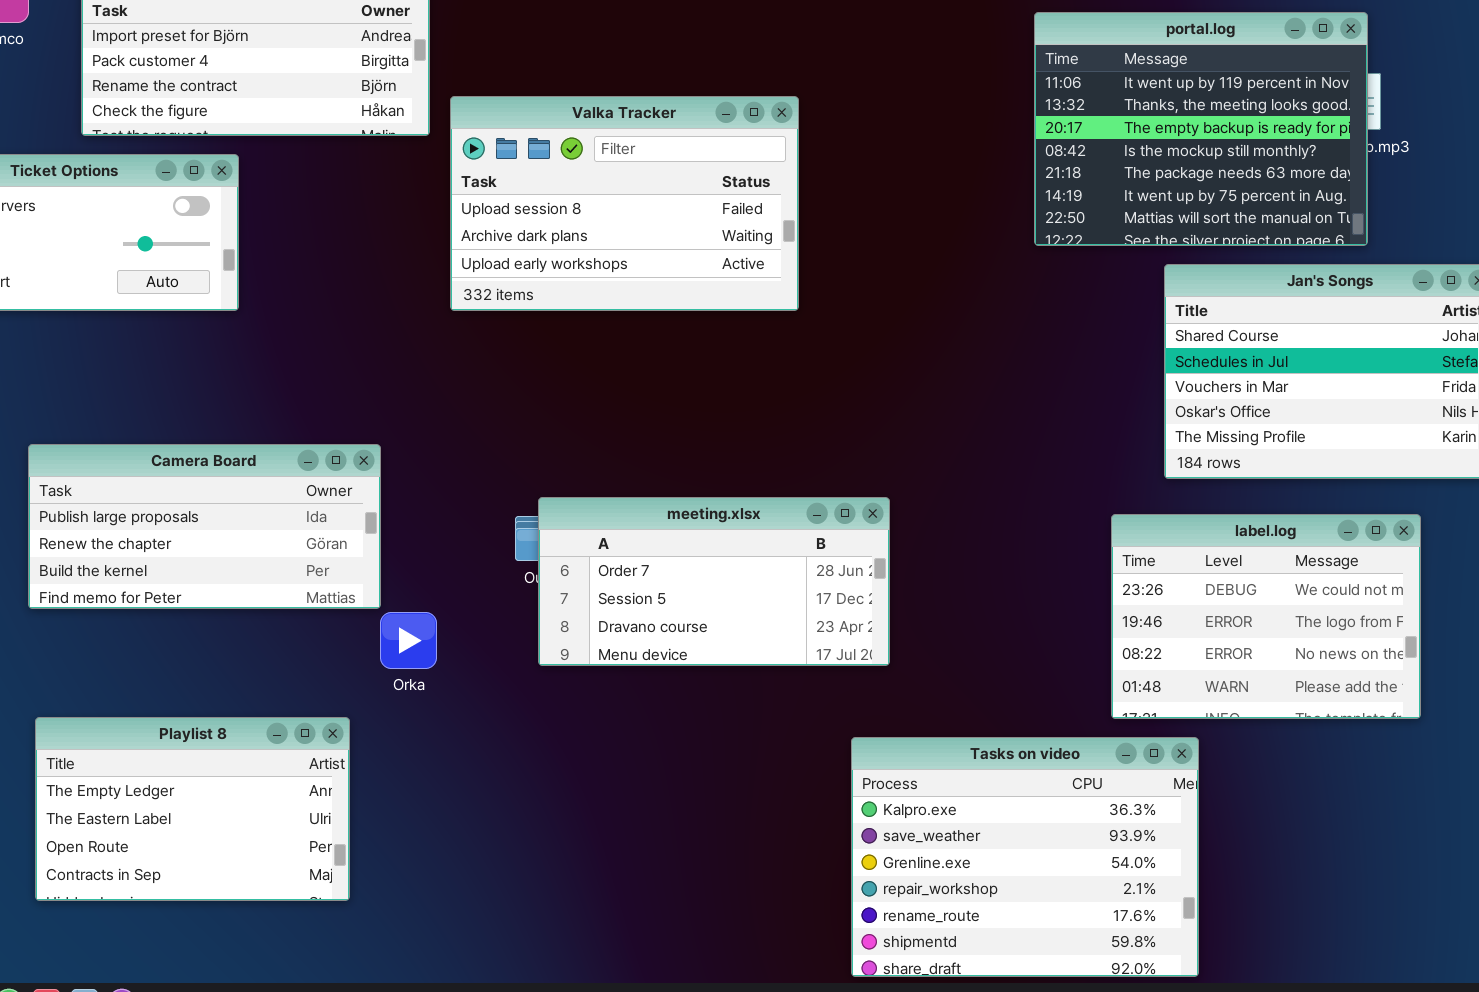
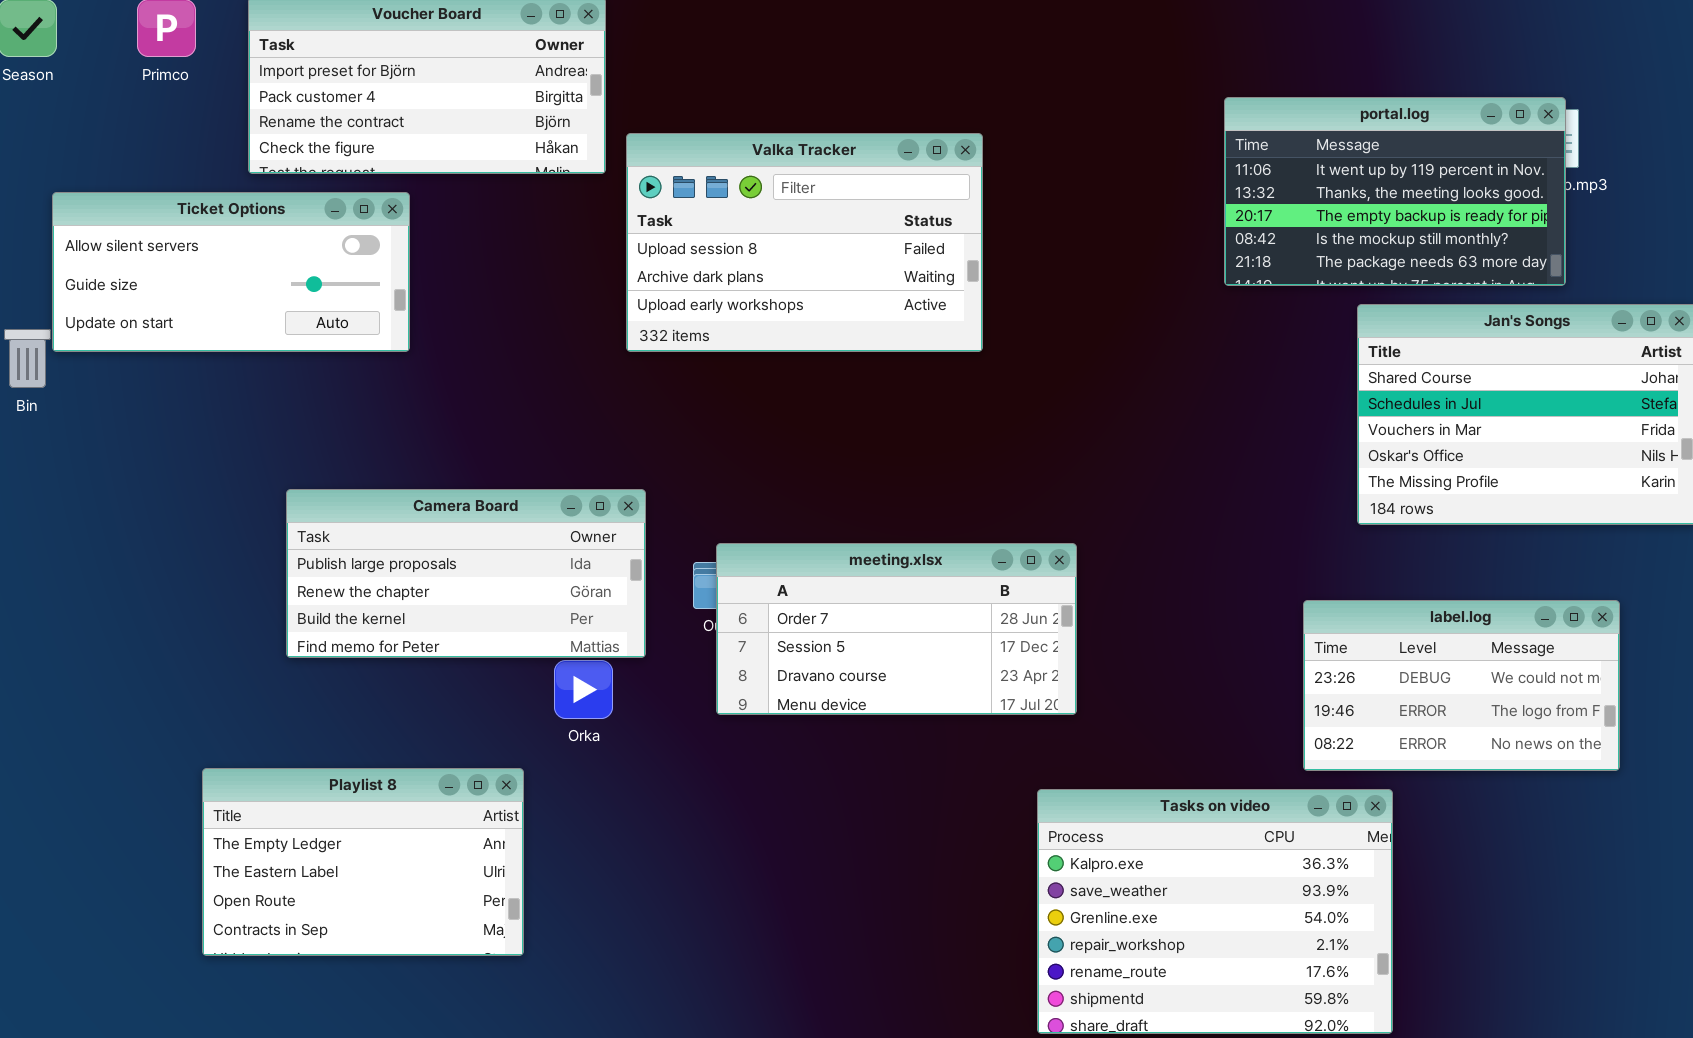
portal.log: [1034,12,1368,246] -> [1224,97,1566,286], resized
Camera Board: [28,444,381,609] -> [286,489,646,658], moved
label.log: [1111,514,1421,719] -> [1303,600,1620,771], resized

